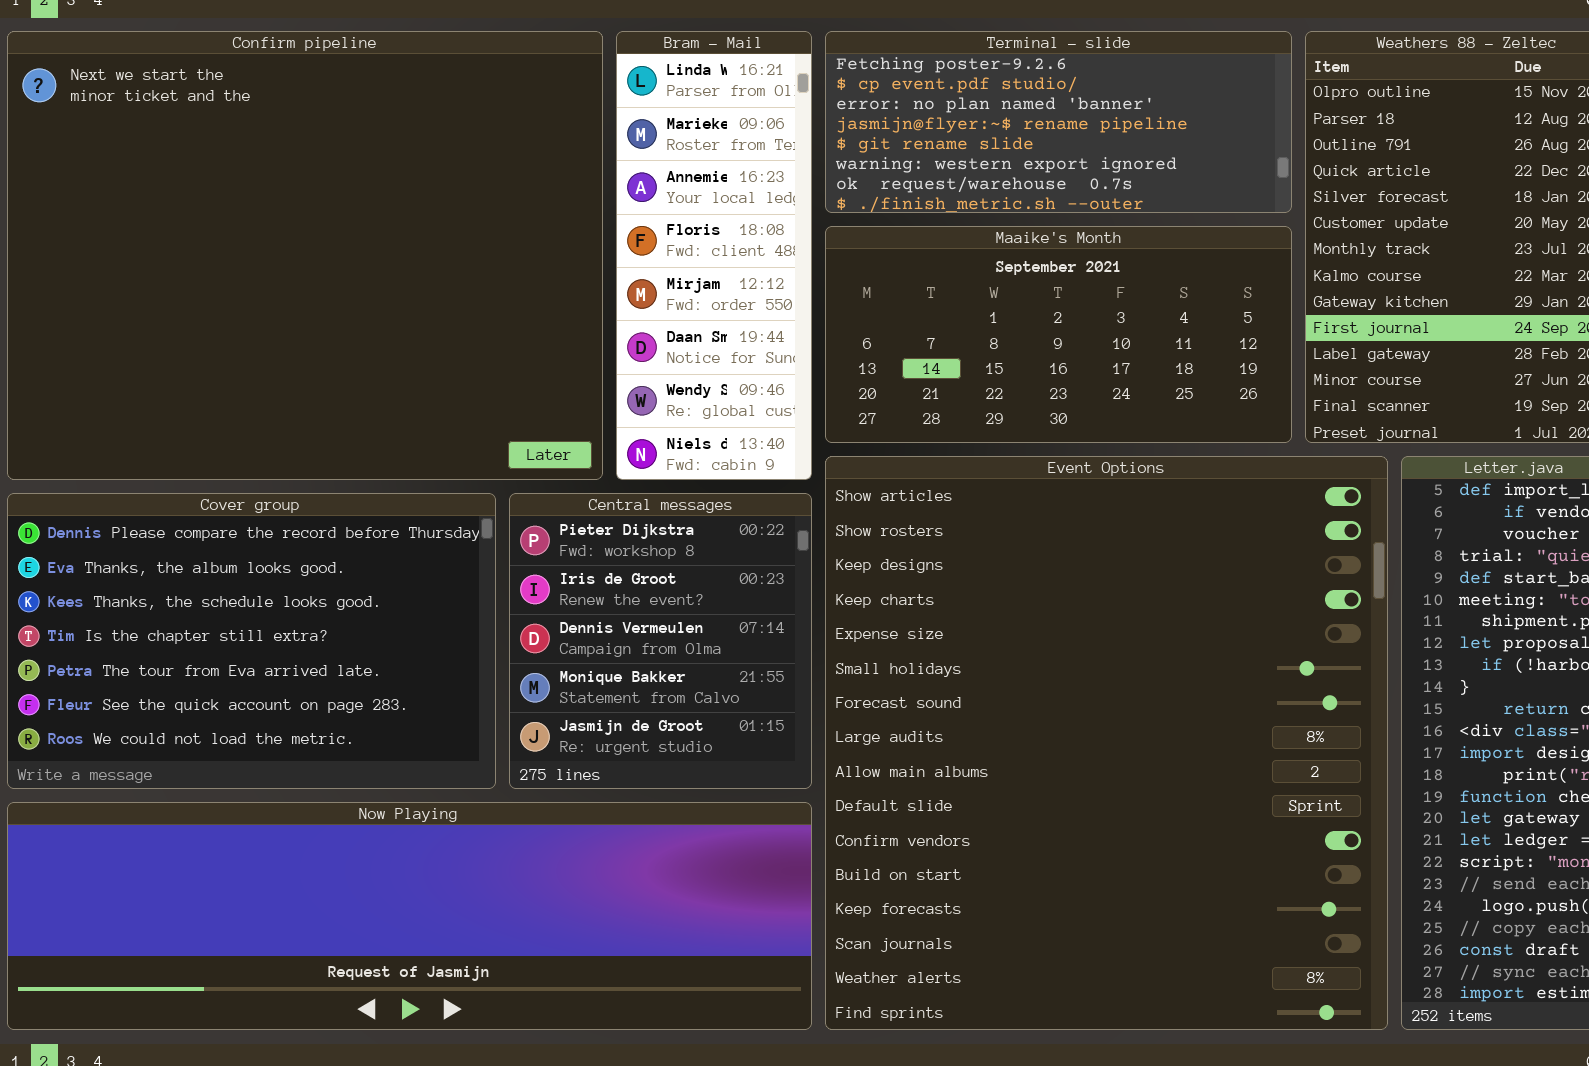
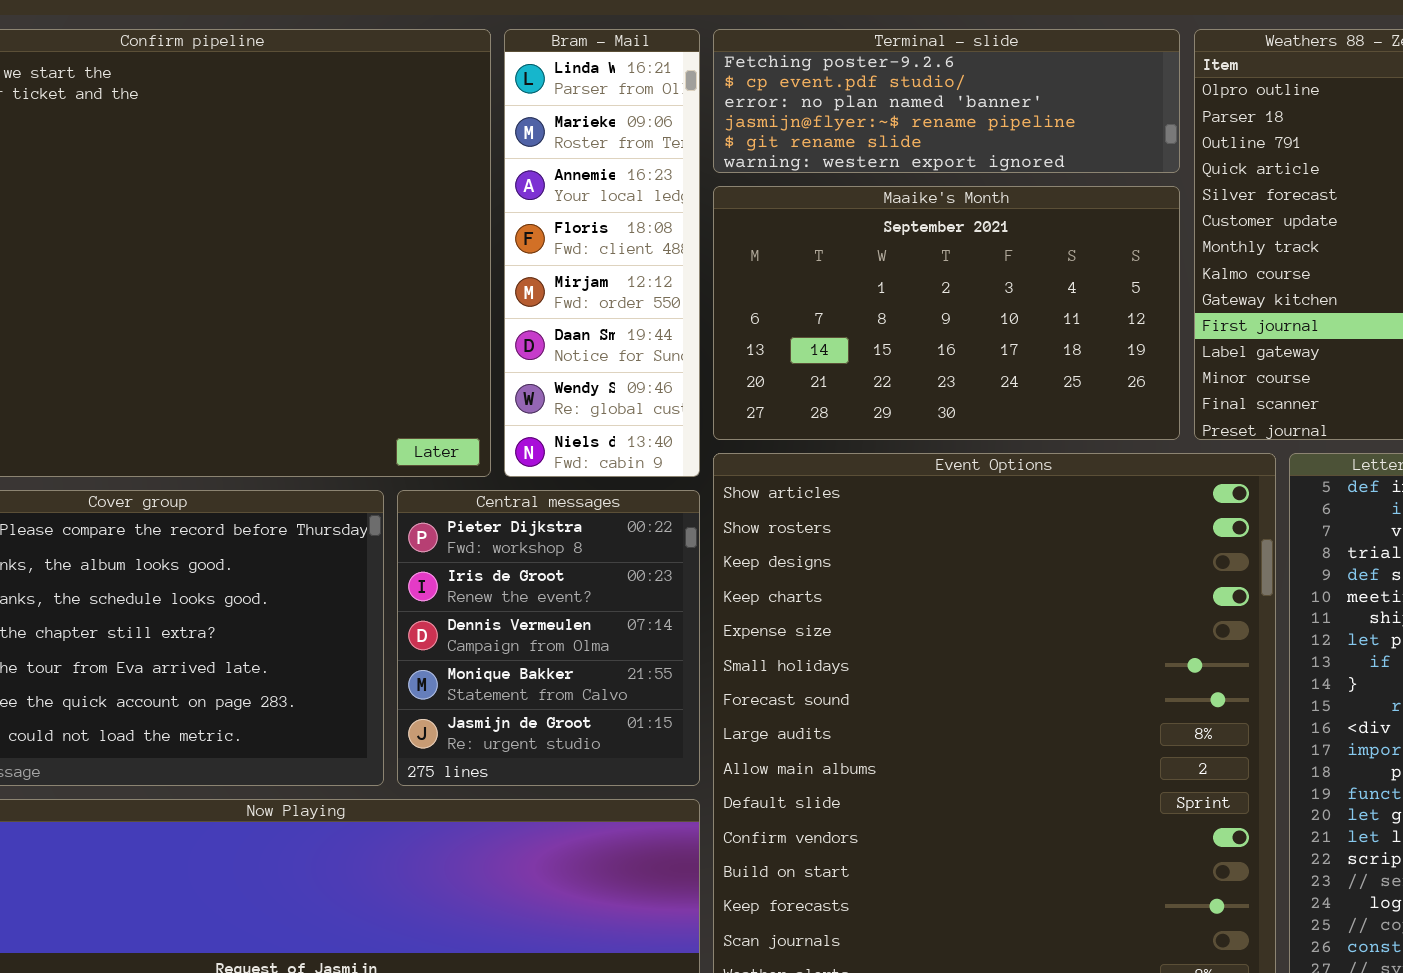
Terminal - slide: [825,31,1292,213] -> [713,29,1180,173], resized
Maaike's Month: [825,226,1292,443] -> [713,186,1180,440], resized

